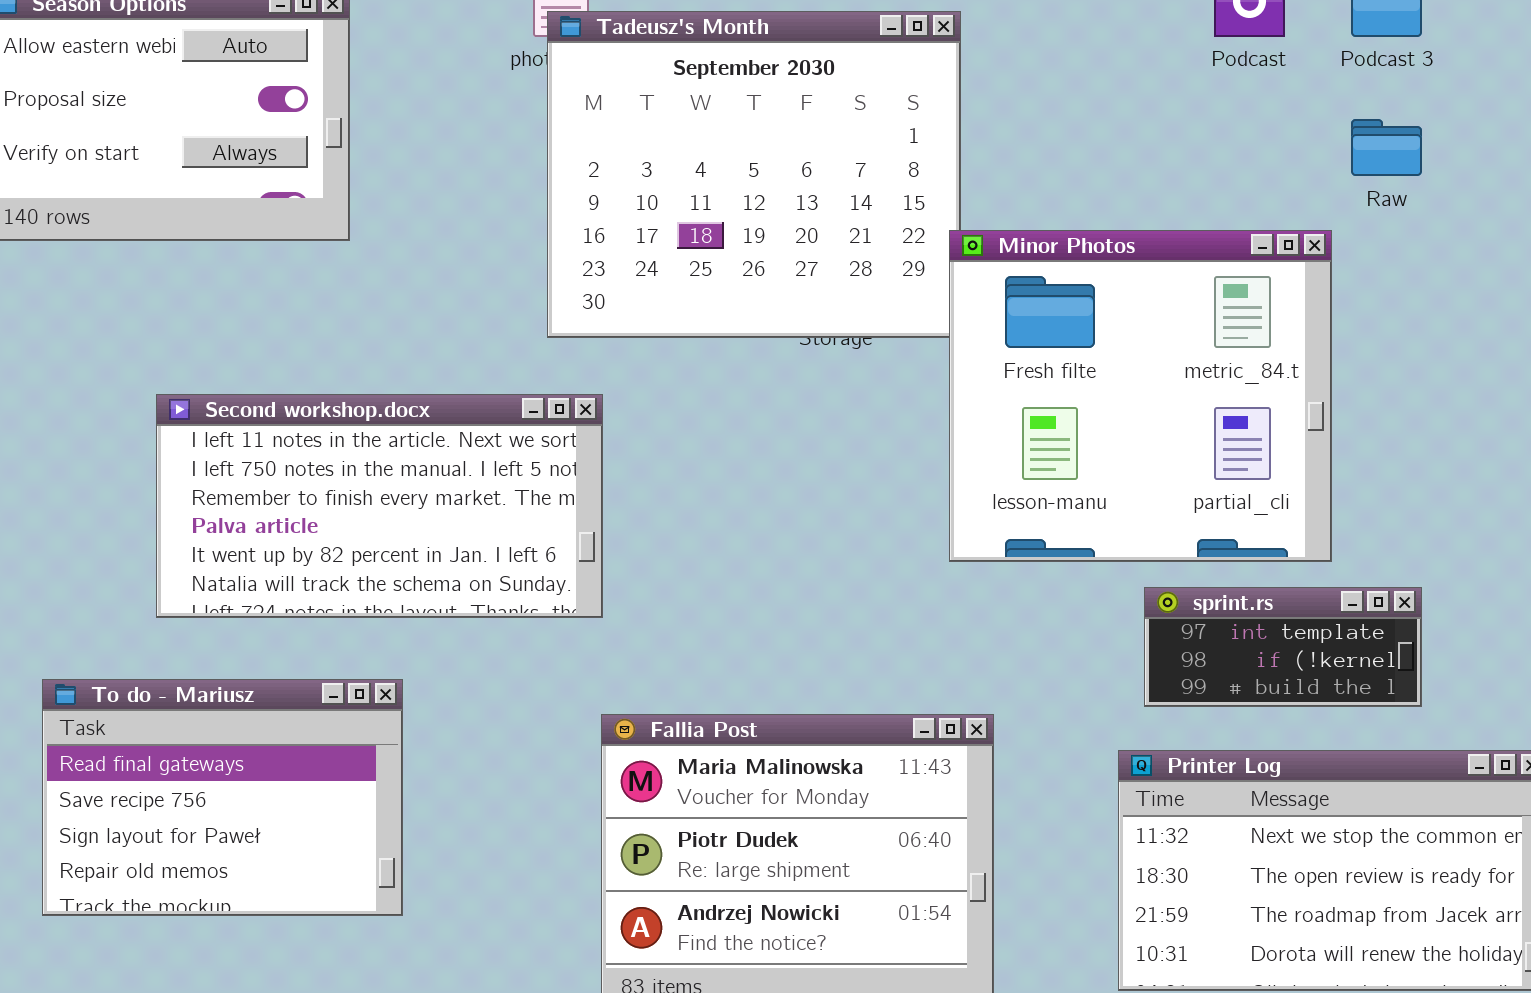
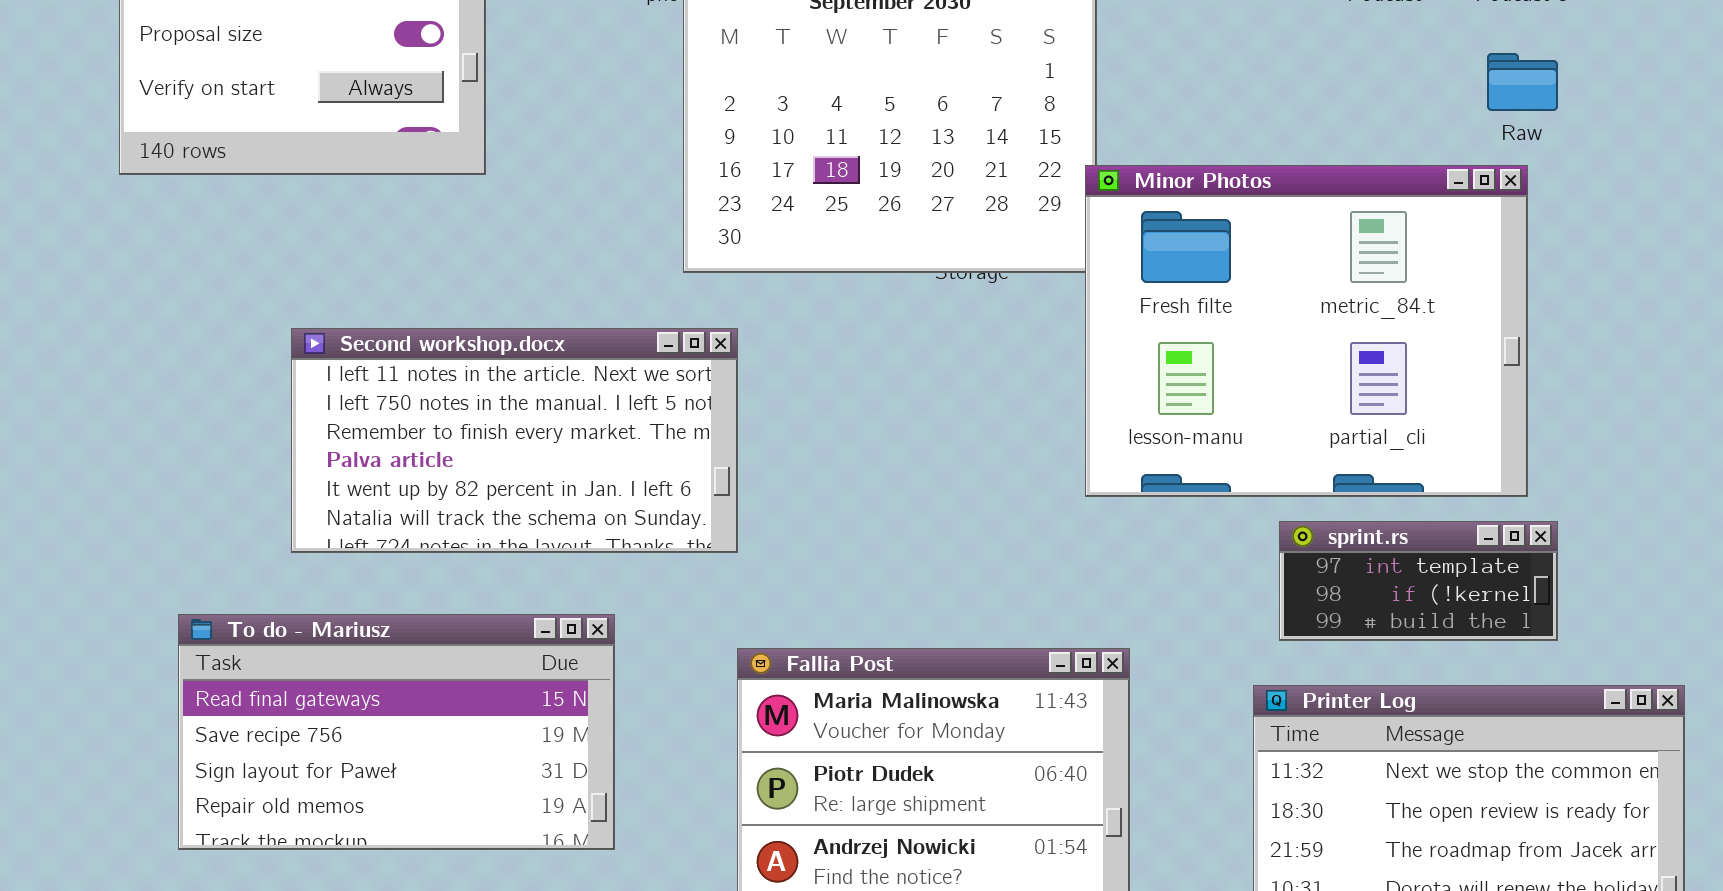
Minor Photos: [949,230,1332,562] -> [1085,165,1528,497], resized
To do - Mariusz: [42,679,403,916] -> [178,614,615,850], resized

